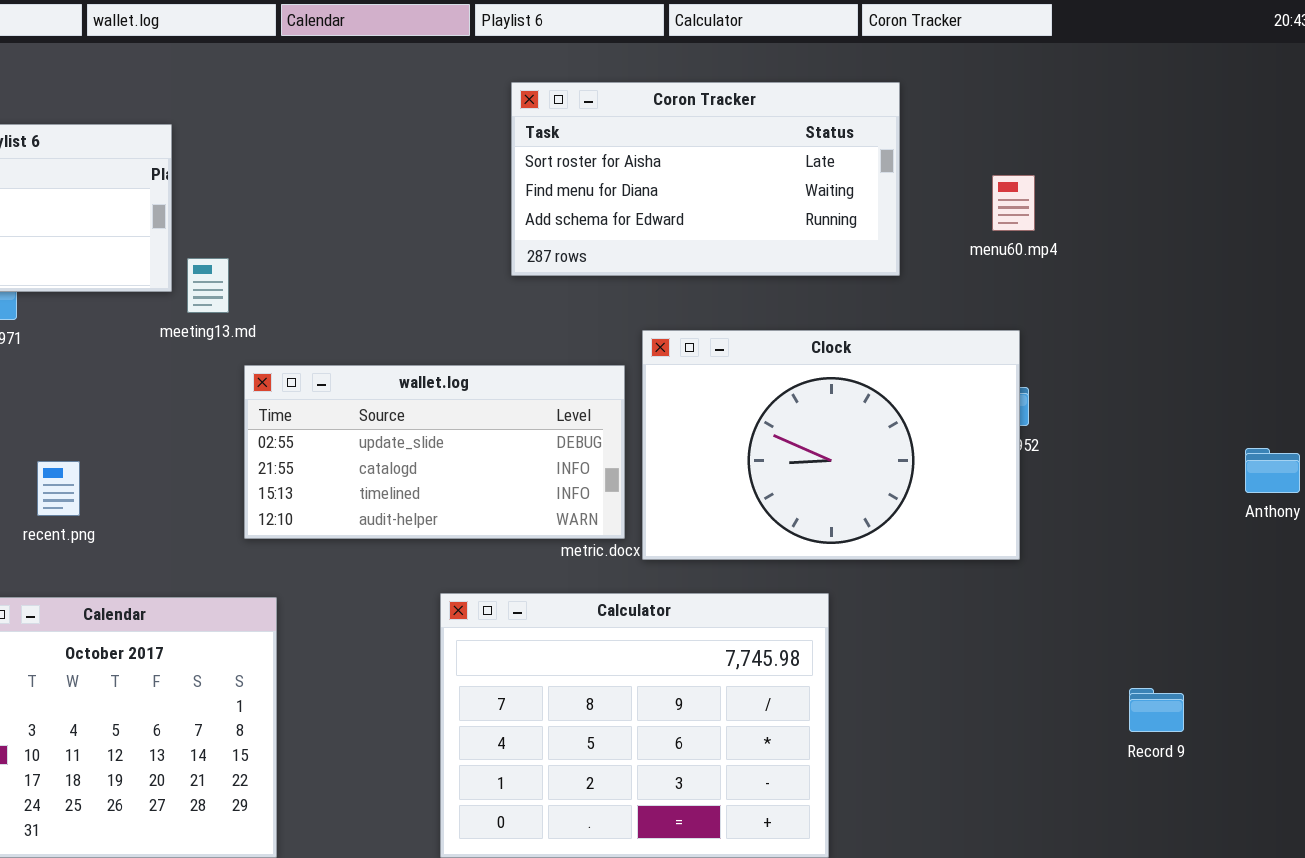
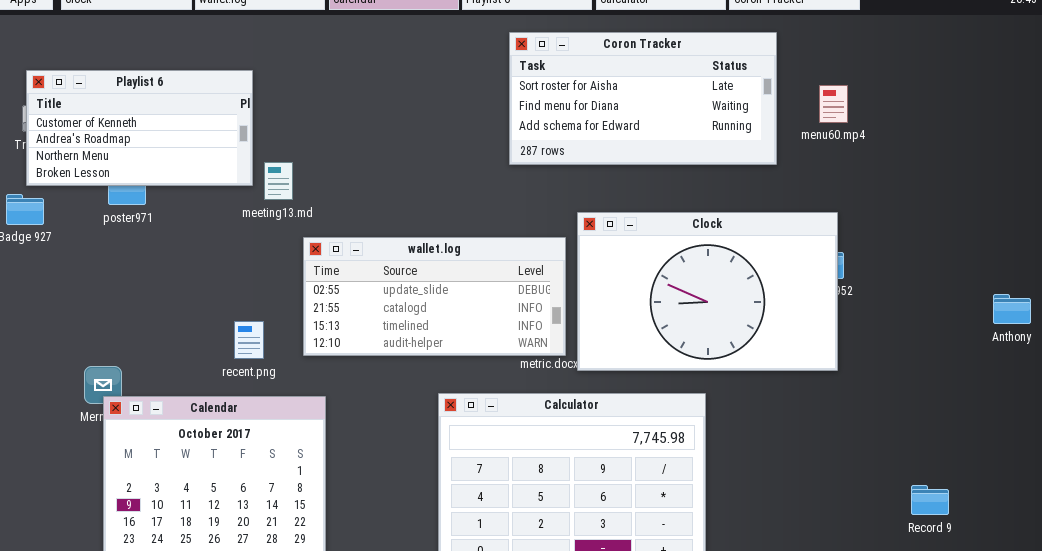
Coron Tracker: [511,82,900,276] -> [509,32,777,165], moved
menu60.mp4: [992,175,1035,231] -> [819,85,848,123], moved
recent.png: [37,461,80,516] -> [234,321,264,359], moved
Record 9: [1129,688,1184,732] -> [911,485,949,515], moved

